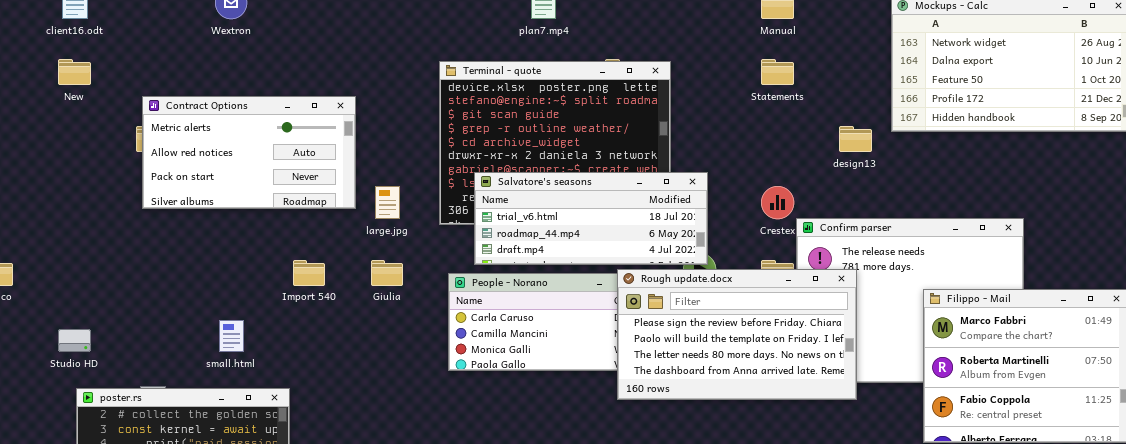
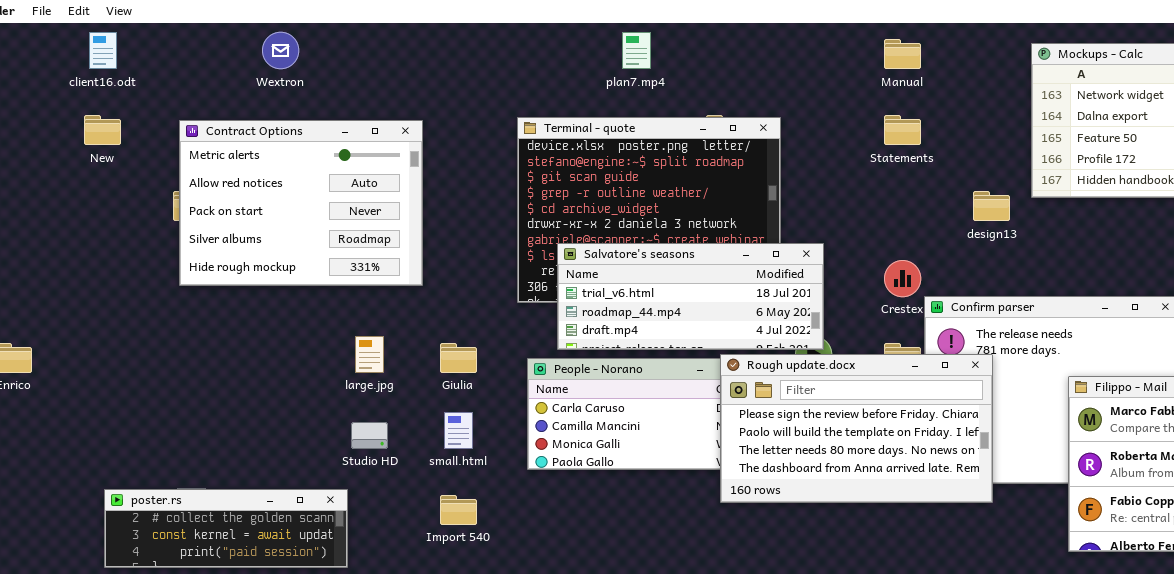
Contract Options: [142,96,356,209] -> [179,120,423,286], resized
large.jpg: [375,186,400,219] -> [355,336,384,373], moved
Import 540: [293,260,325,286] -> [440,495,477,525], moved
small.html: [219,320,244,352] -> [444,412,473,449], moved
Studio HD: [58,329,91,352] -> [351,422,388,449], moved

